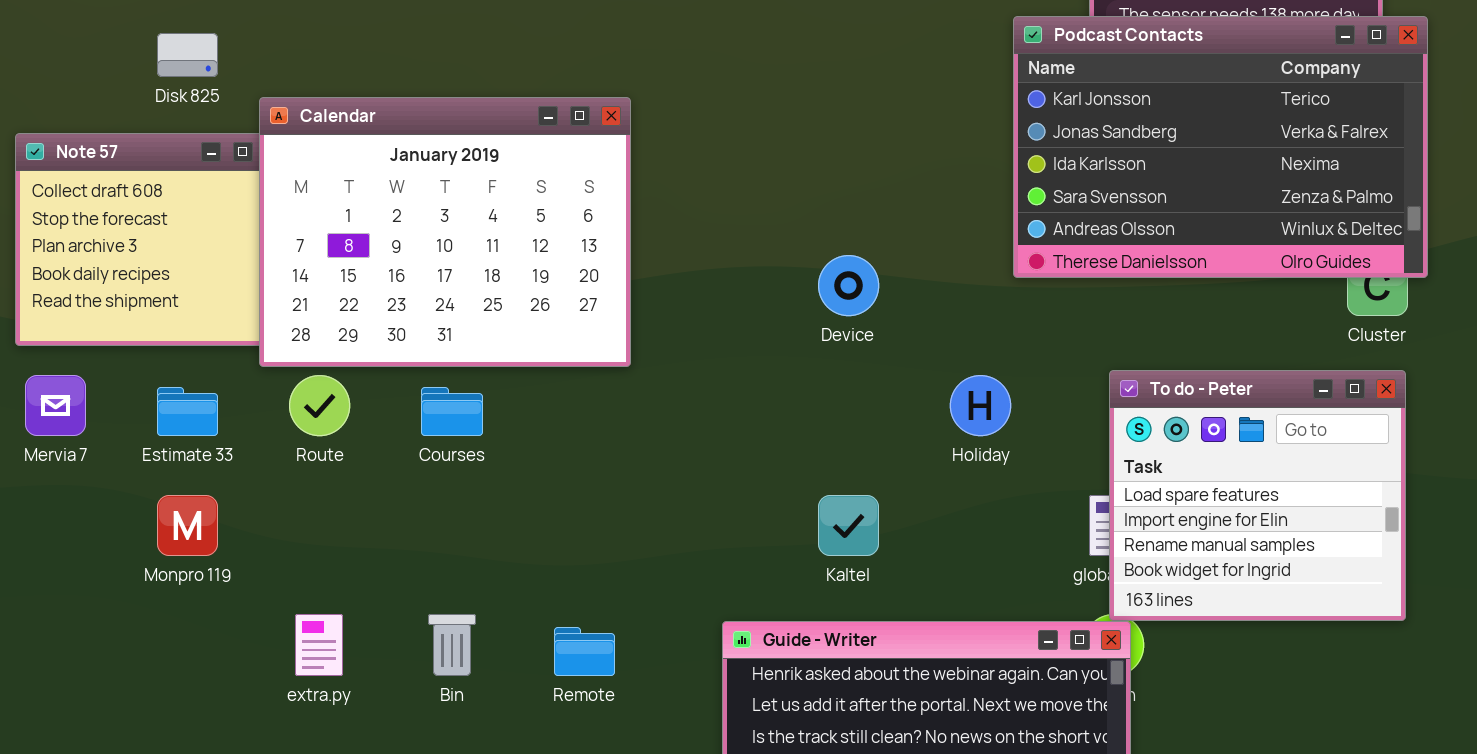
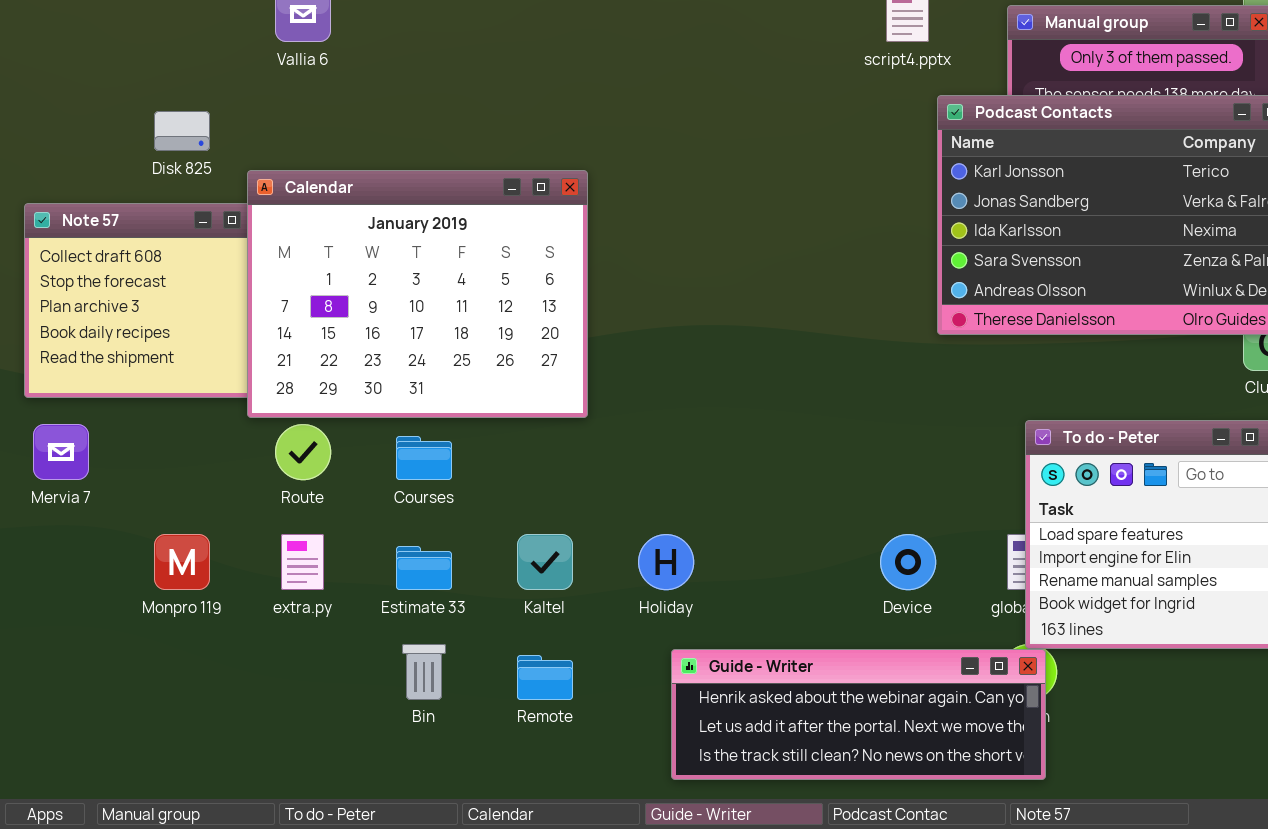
Device: [818,255,879,316] -> [880,534,936,590], moved
Holiday: [950,375,1011,436] -> [638,534,694,590], moved
Estimate 33: [157,387,218,436] -> [396,546,452,590], moved
Kaltel: [818,495,879,556] -> [517,534,573,590], moved
extra.py: [295,614,343,676] -> [281,534,324,590], moved

